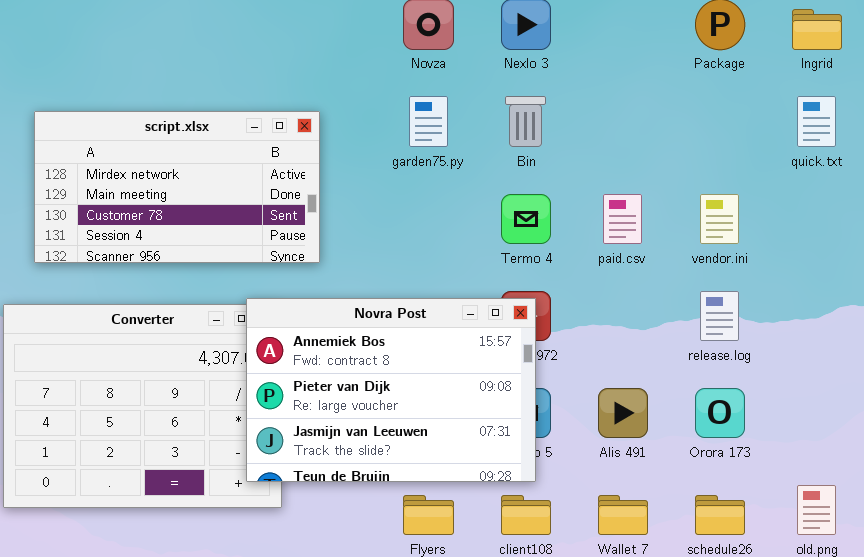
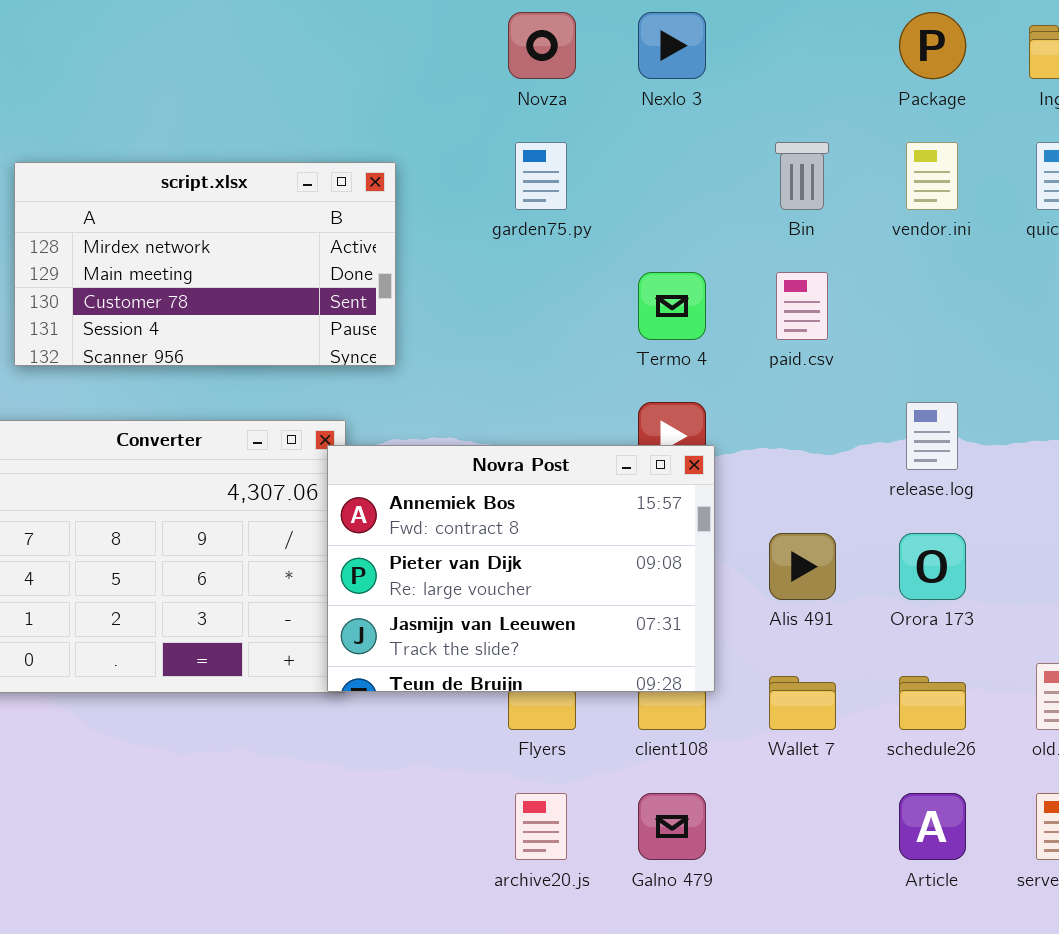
Bin: [505,96,546,147] -> [775,142,829,210], moved
vendor.ini: [700,194,739,244] -> [906,142,958,210], moved
Novra Post: [246,298,536,482] -> [327,445,715,692], moved

